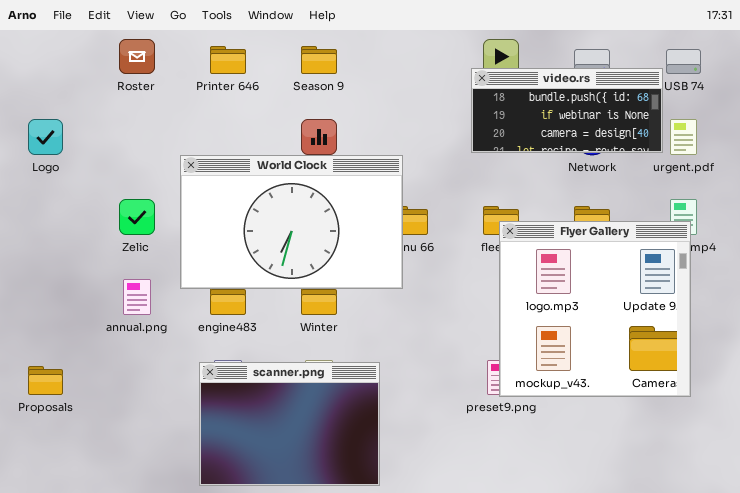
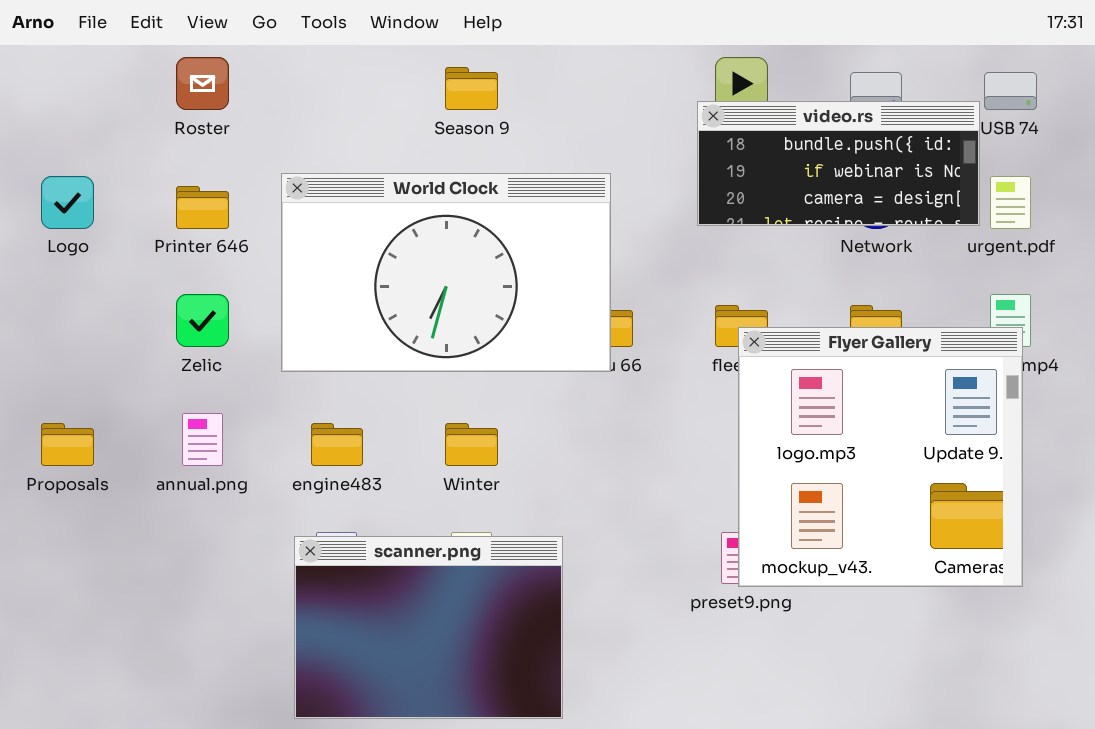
Printer 646: [210,46,246,74] -> [176,186,229,229], moved
World Clock: [180,155,403,289] -> [281,173,611,372], moved
Proposals: [28,366,63,395] -> [41,423,94,466], moved

